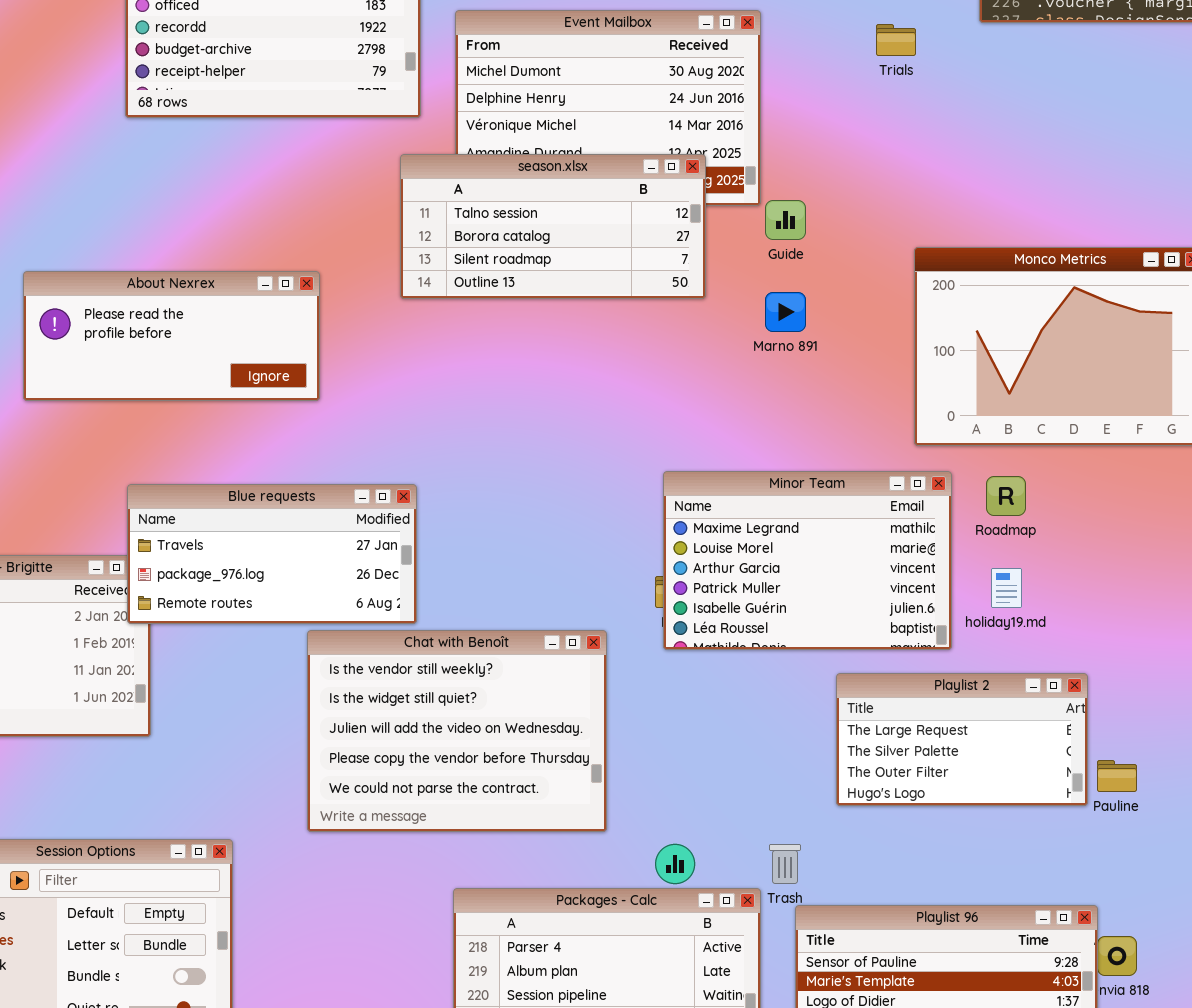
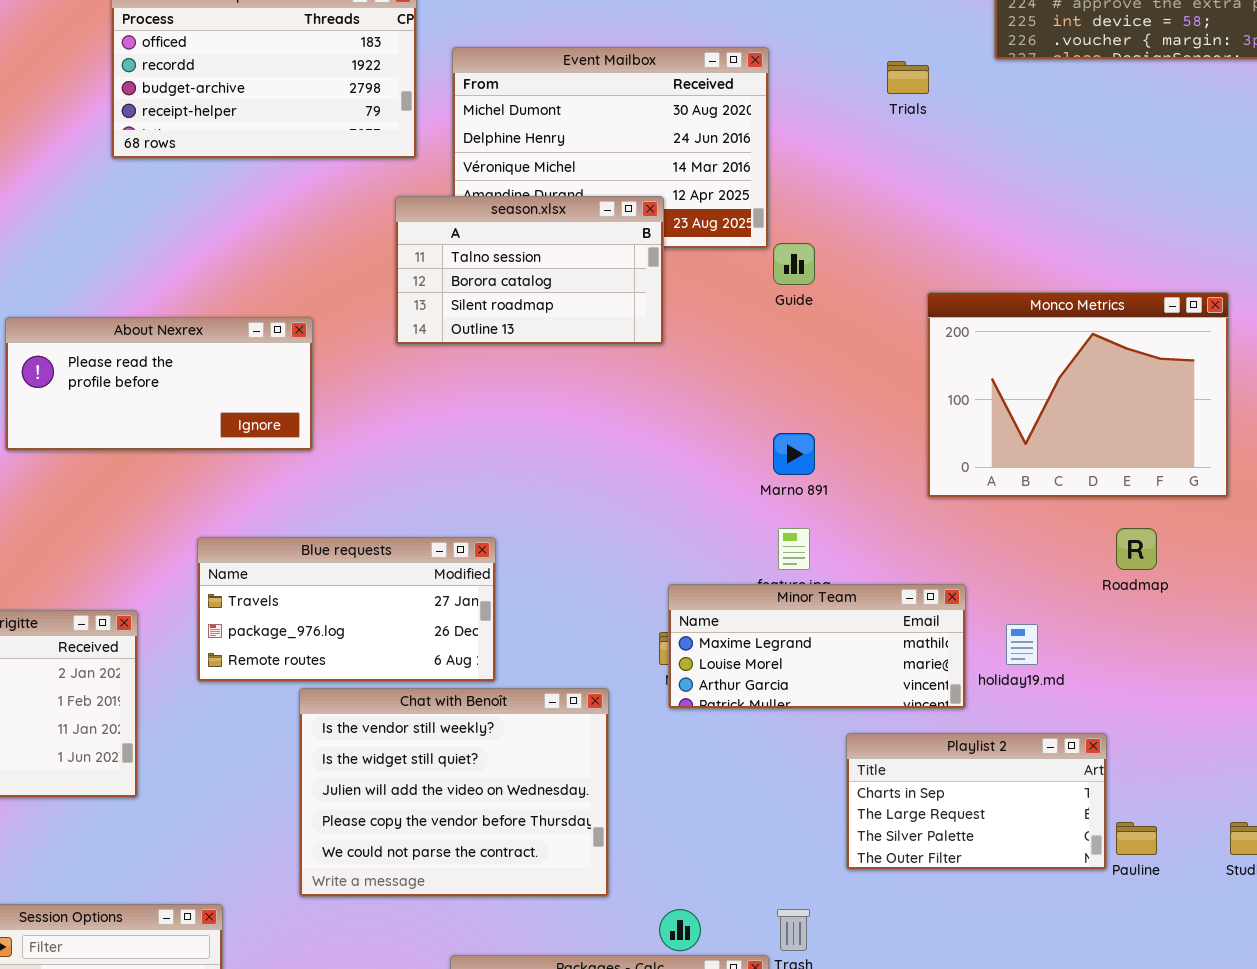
season.xlsx: [400,154,706,299] -> [395,196,664,345], resized
Marno 891: [765,292,806,332] -> [773,433,815,475], moved
Minor Team: [663,471,952,650] -> [668,584,966,709], resized
Roadmap: [986,476,1026,516] -> [1116,528,1157,570], moved
Blue requests: [127,484,417,624] -> [197,537,496,682], moved
Playlist 2: [836,673,1088,806] -> [846,733,1107,870], scrolled up 1 row

